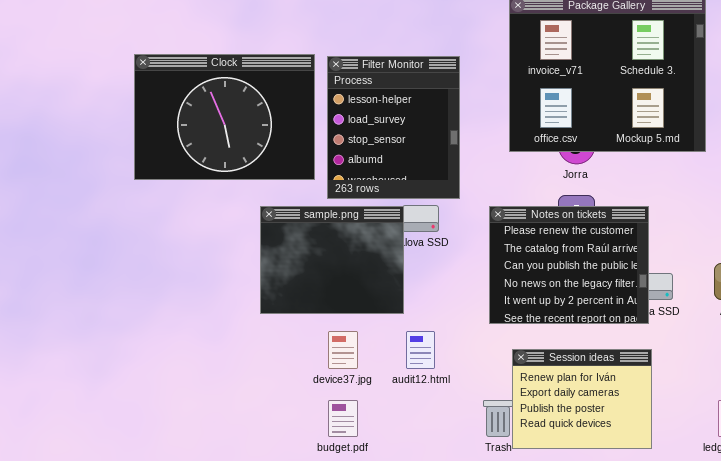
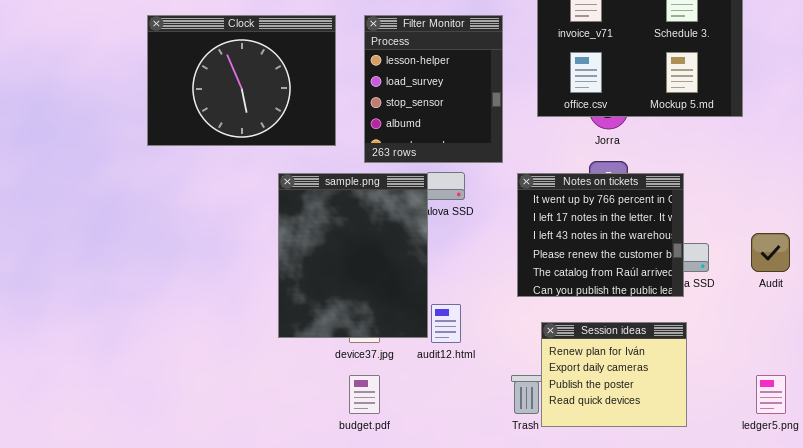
Filter Monitor: [327,56,460,199] -> [364,15,503,163], moved
sample.png: [260,206,404,314] -> [278,173,428,338], resized
Notes on tickets: [489,206,649,324] -> [517,173,684,297], scrolled up 3 rows

